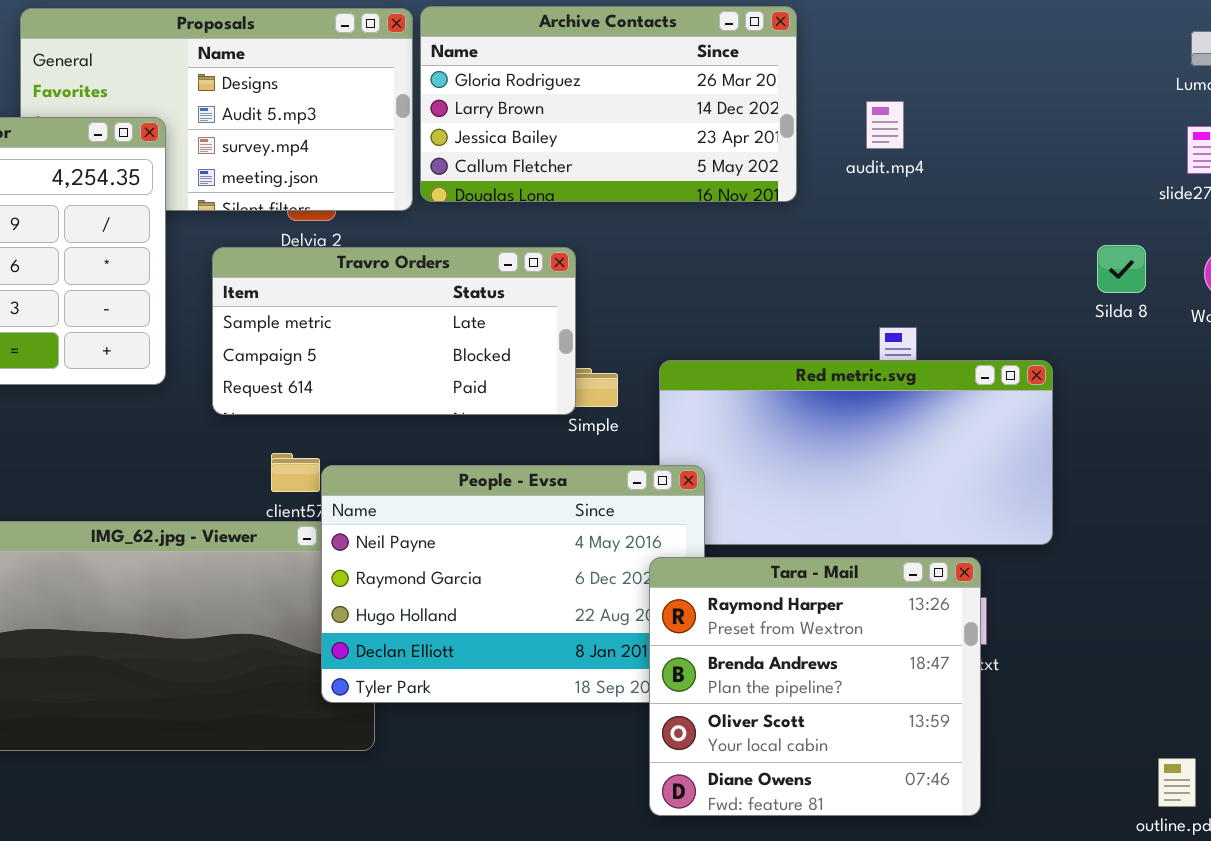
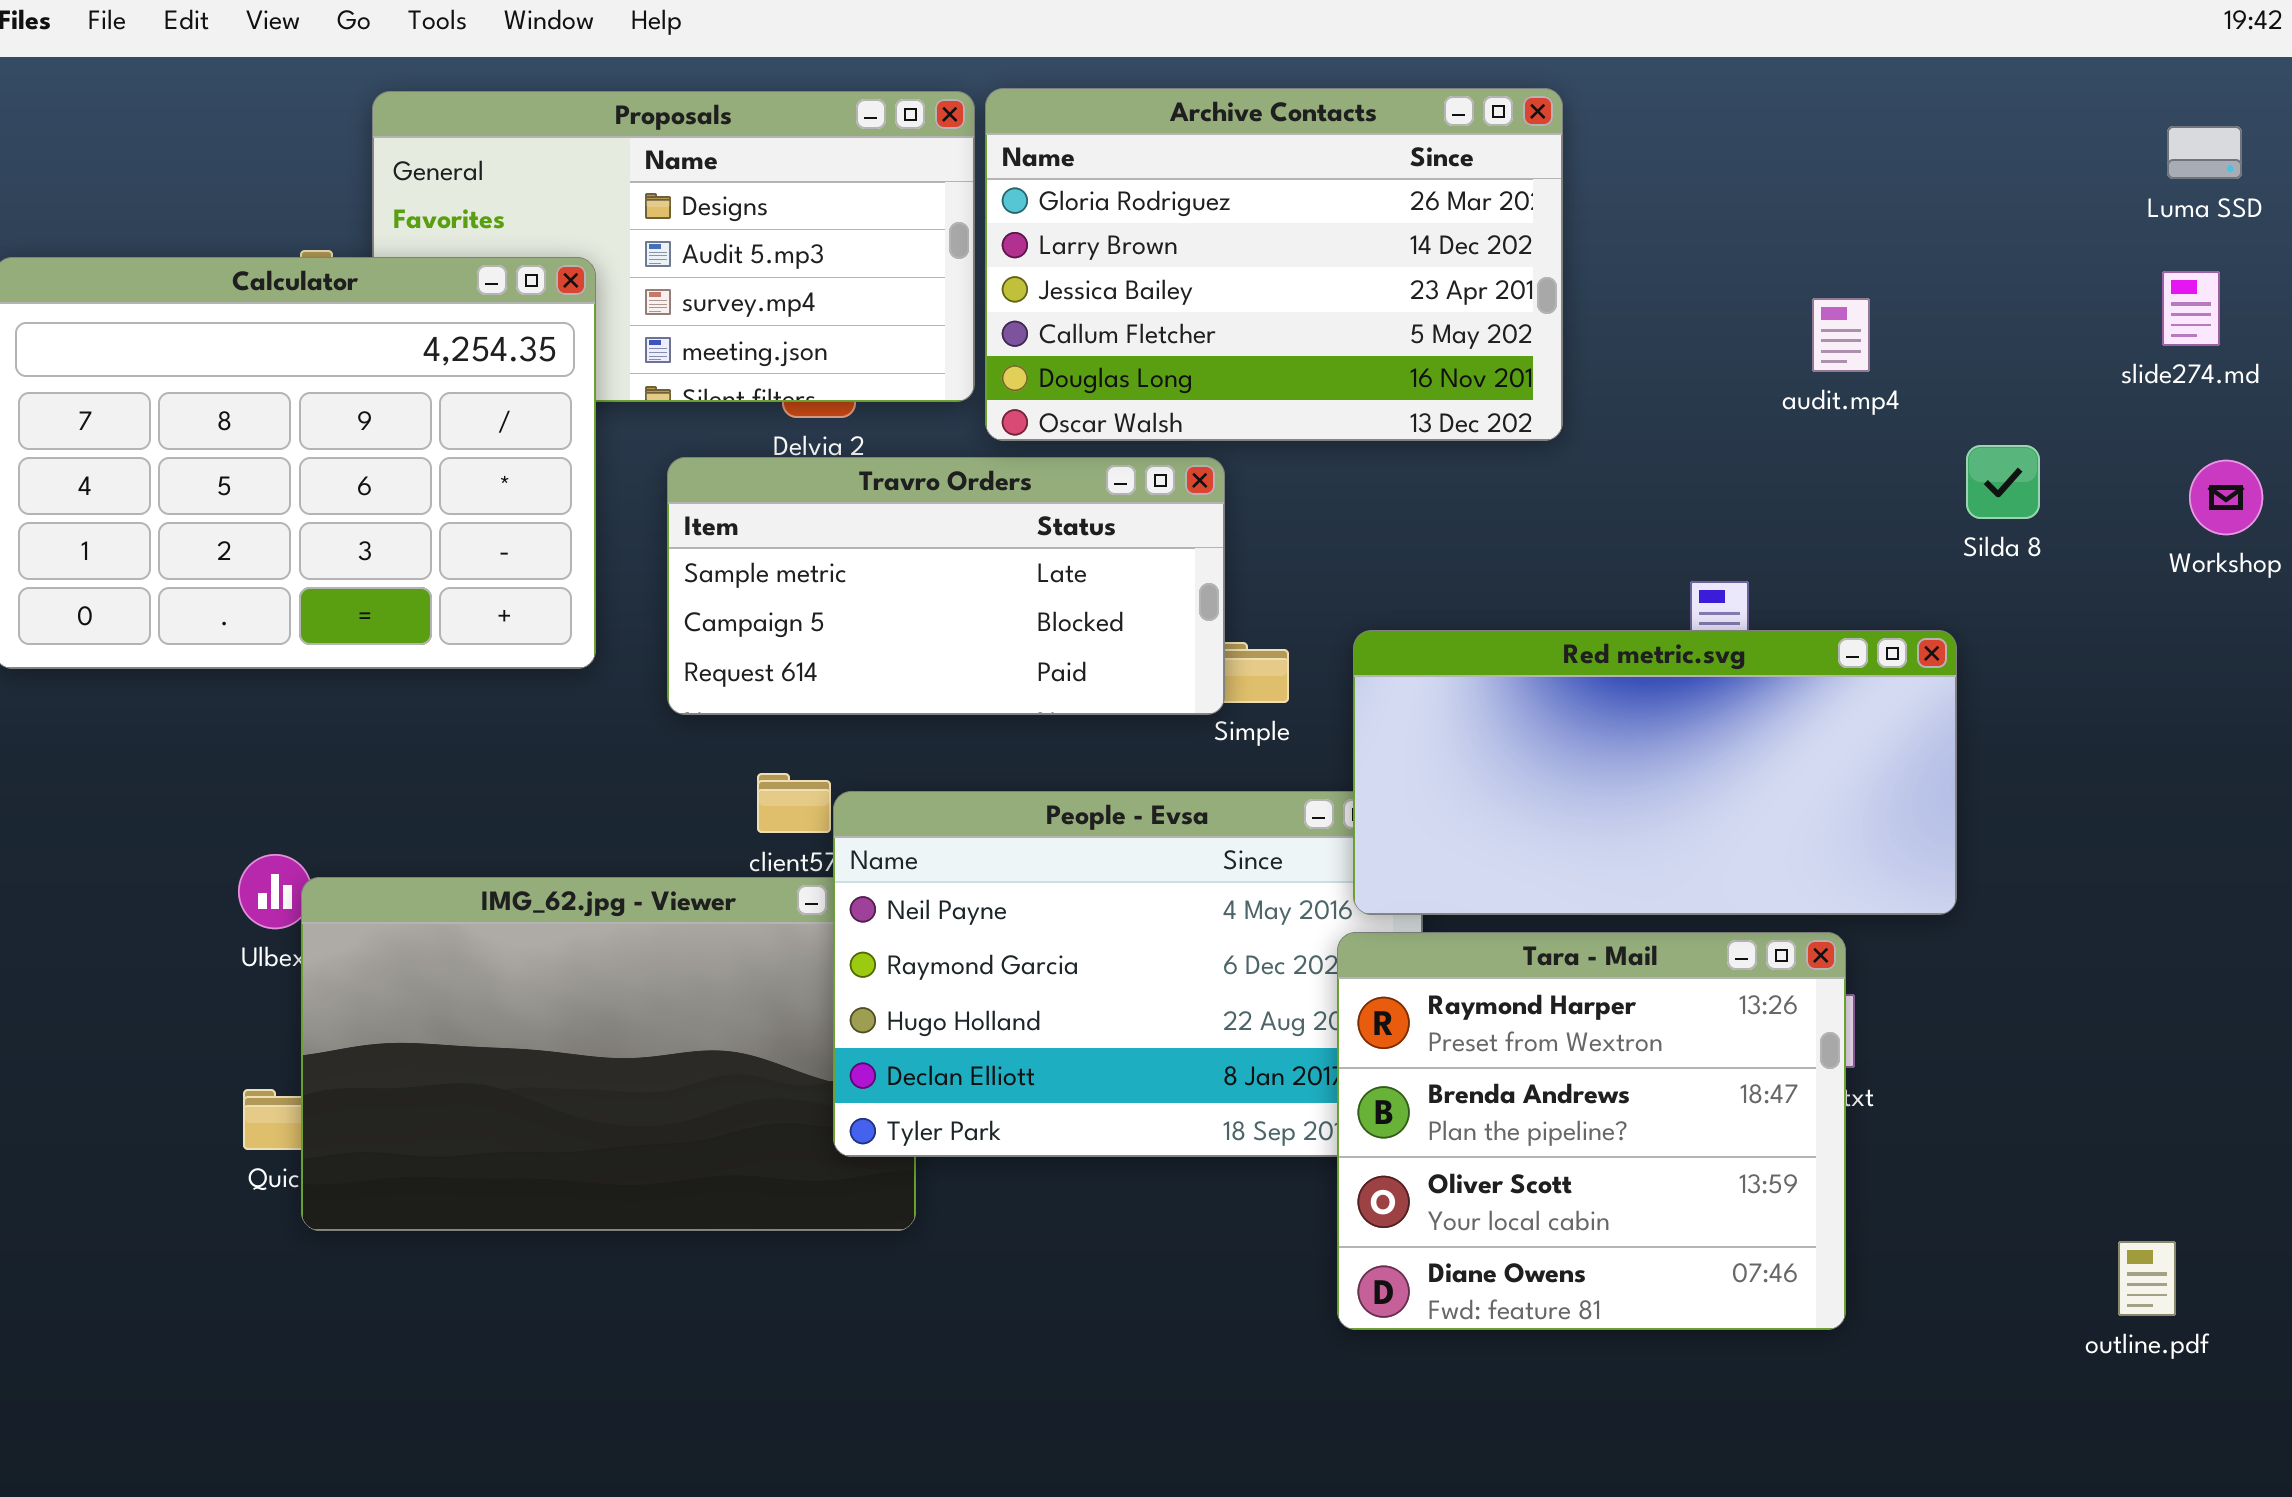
Archive Contacts: [420,6,797,202] -> [985,88,1563,441], resized
audit.mp4: [866,101,904,149] -> [1812,298,1870,372], moved
Silda 8: [1097,245,1146,293] -> [1966,445,2040,519], moved
Red metric.svg: [659,360,1053,545] -> [1353,630,1957,915], raised

